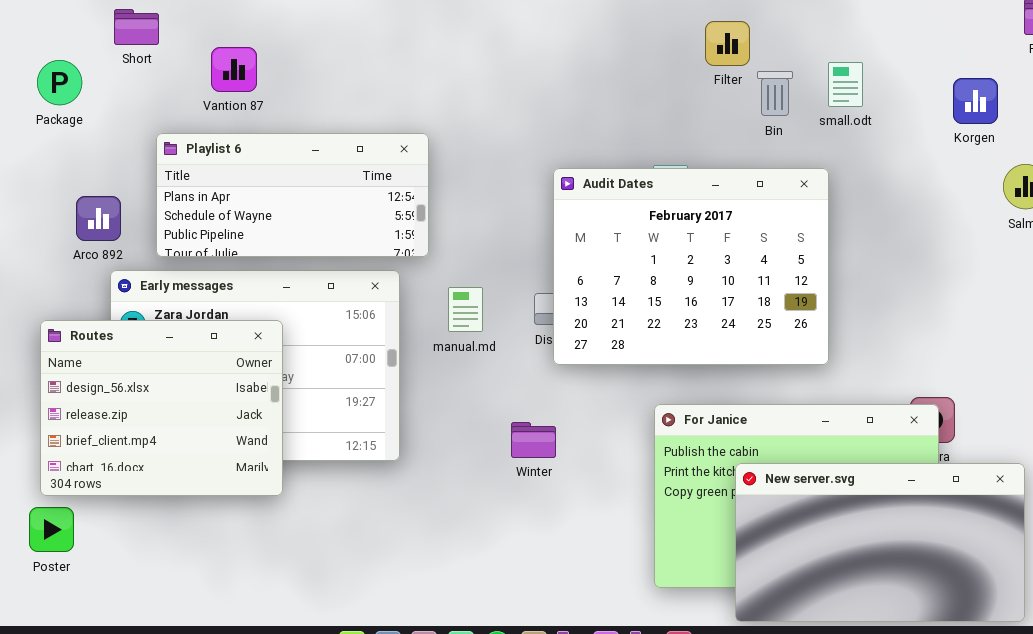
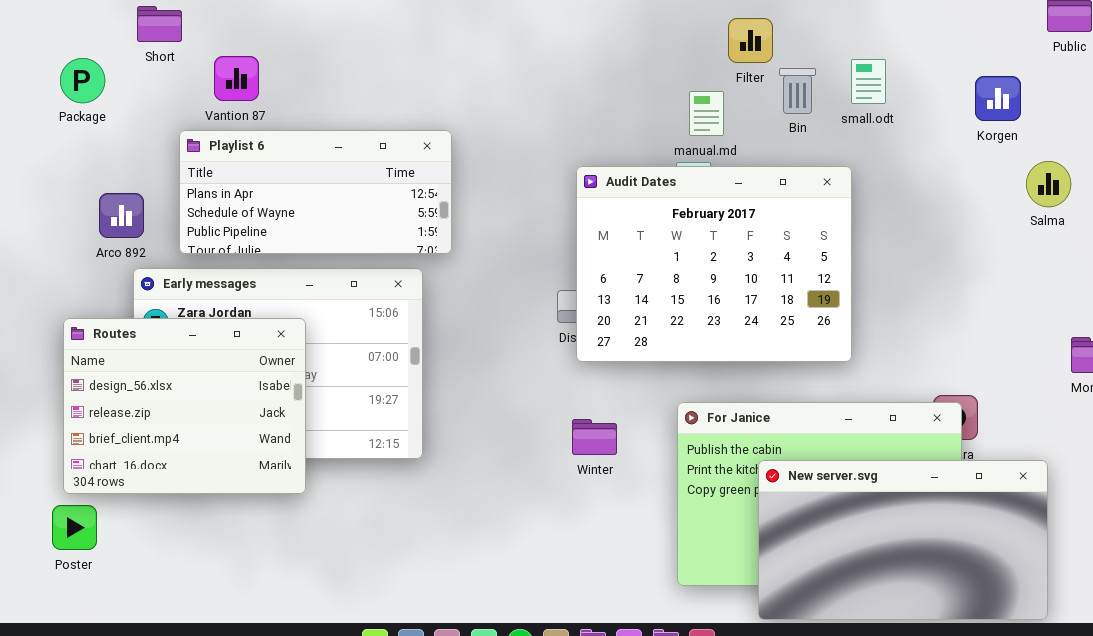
Vantion 87: [211,47,257,92] -> [214,56,259,101], moved
manual.md: [448,287,483,332] -> [689,91,724,136], moved
Winter: [511,422,556,458] -> [572,419,617,455], moved

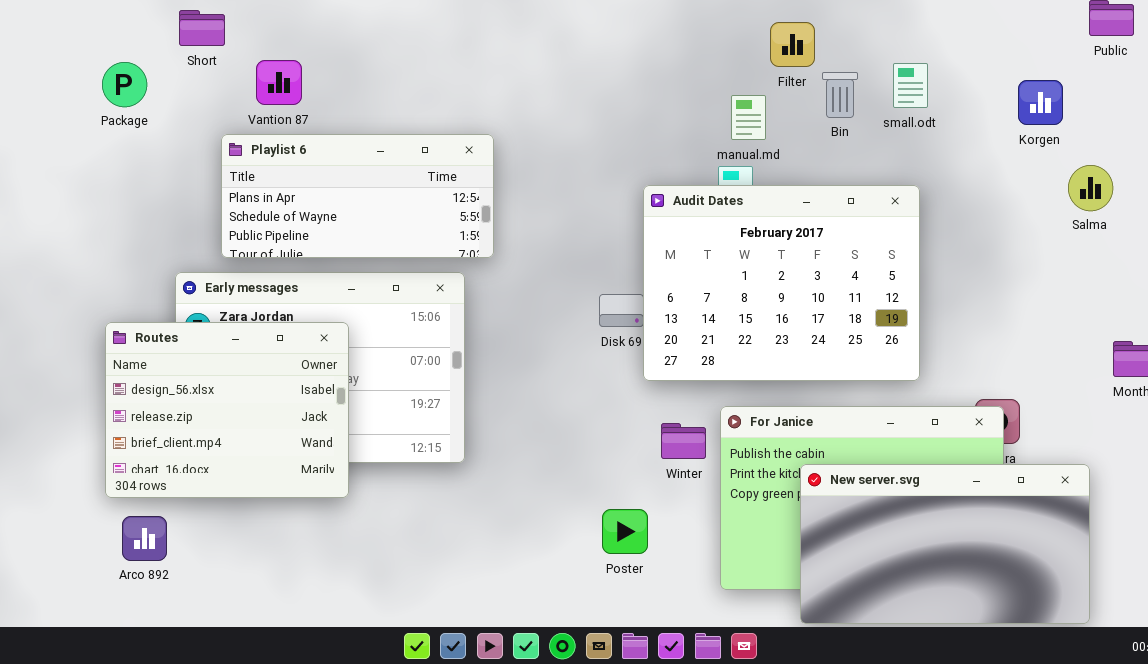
Audit Dates: [576,166,852,362] -> [643,185,920,381], moved
Arco 892: [99,193,144,238] -> [122,516,167,561], moved
Winter: [572,419,617,455] -> [661,423,706,459], moved
Poster: [52,505,97,550] -> [602,509,648,554], moved

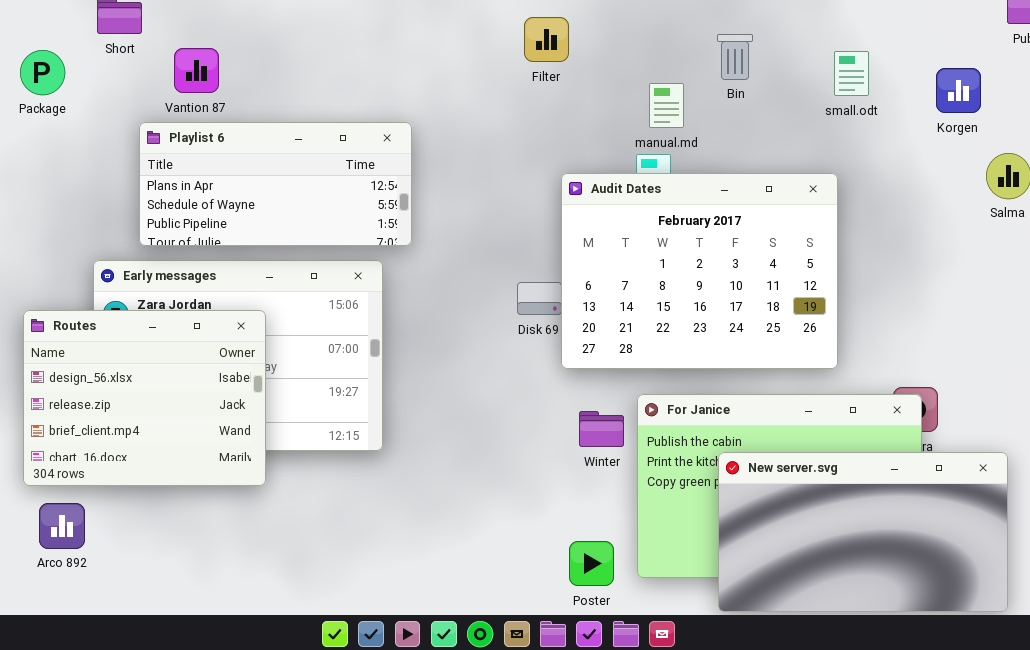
Filter: [770,22,815,67] -> [524,17,569,62], moved
small.odt: [893,63,928,108] -> [834,51,869,96], moved
Bin: [822,72,858,118] -> [717,34,753,80], moved
Poster: [602,509,648,554] -> [569,541,614,586], moved

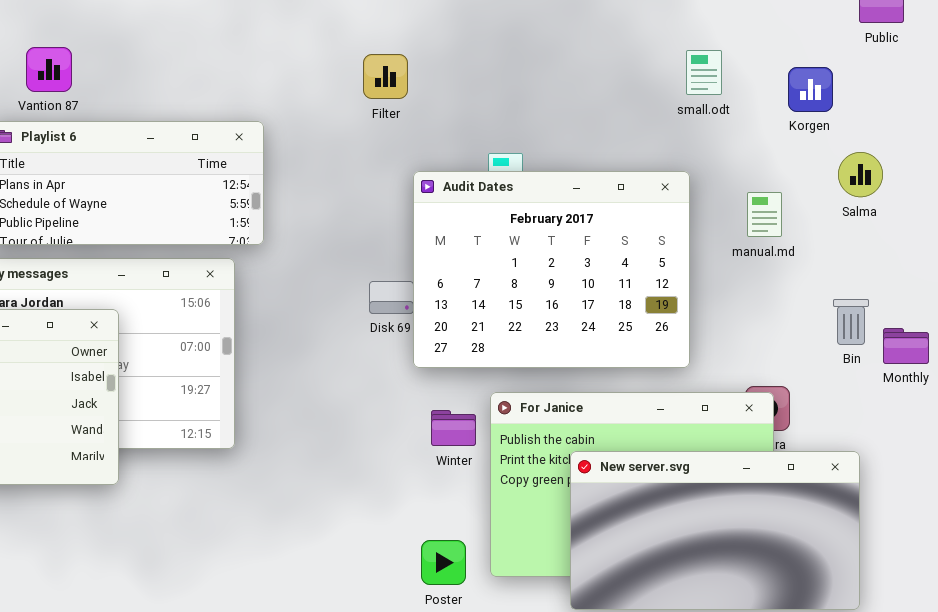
Filter: [524,17,569,62] -> [363,54,408,99], moved
Bin: [717,34,753,80] -> [833,299,869,345], moved
manual.md: [649,83,684,128] -> [747,192,782,237], moved

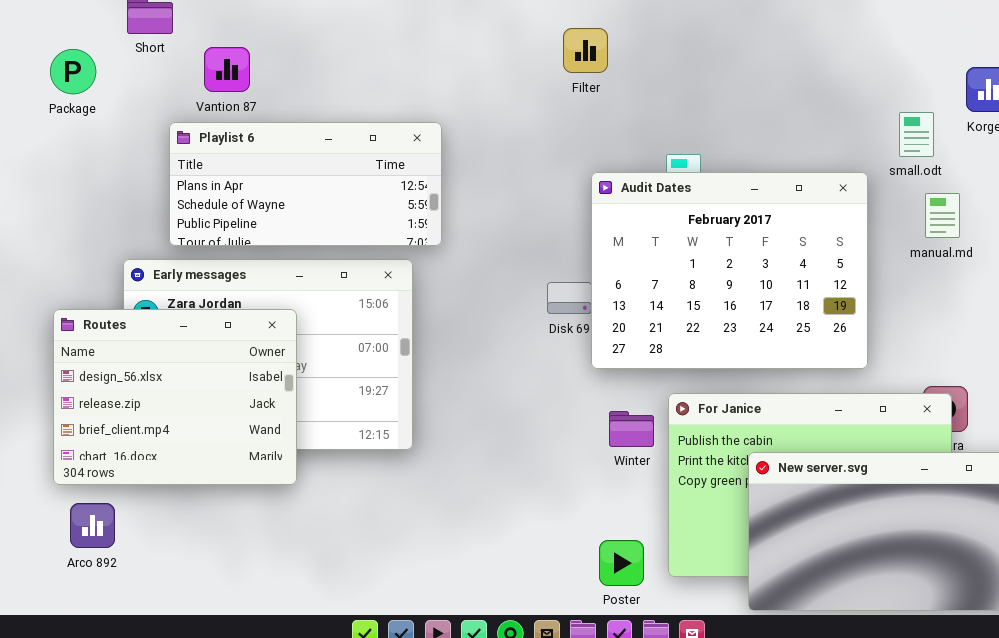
small.odt: [686,50,722,95] -> [899,112,934,157], moved
Filter: [363,54,408,99] -> [563,28,608,73], moved

